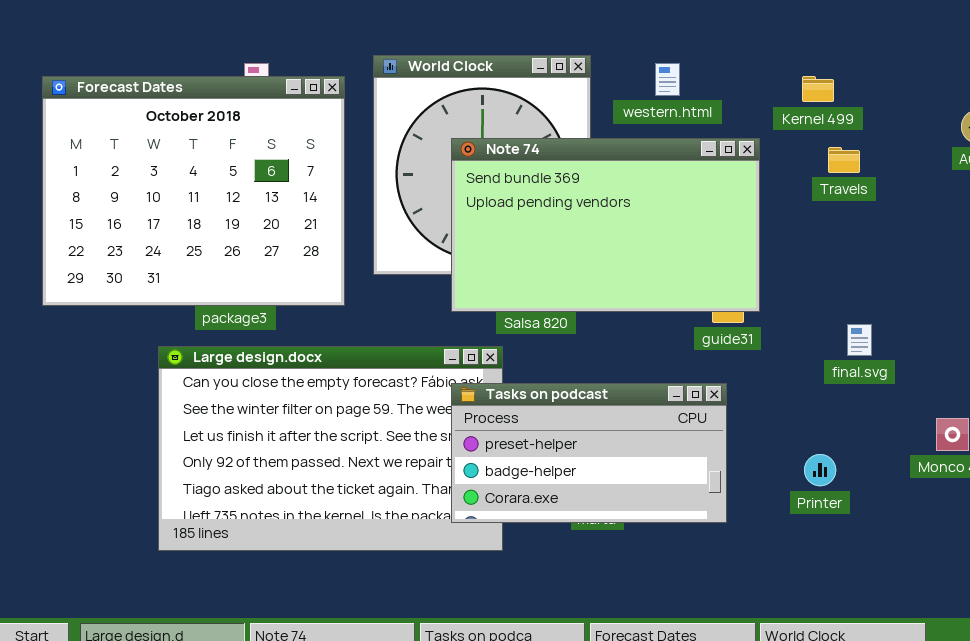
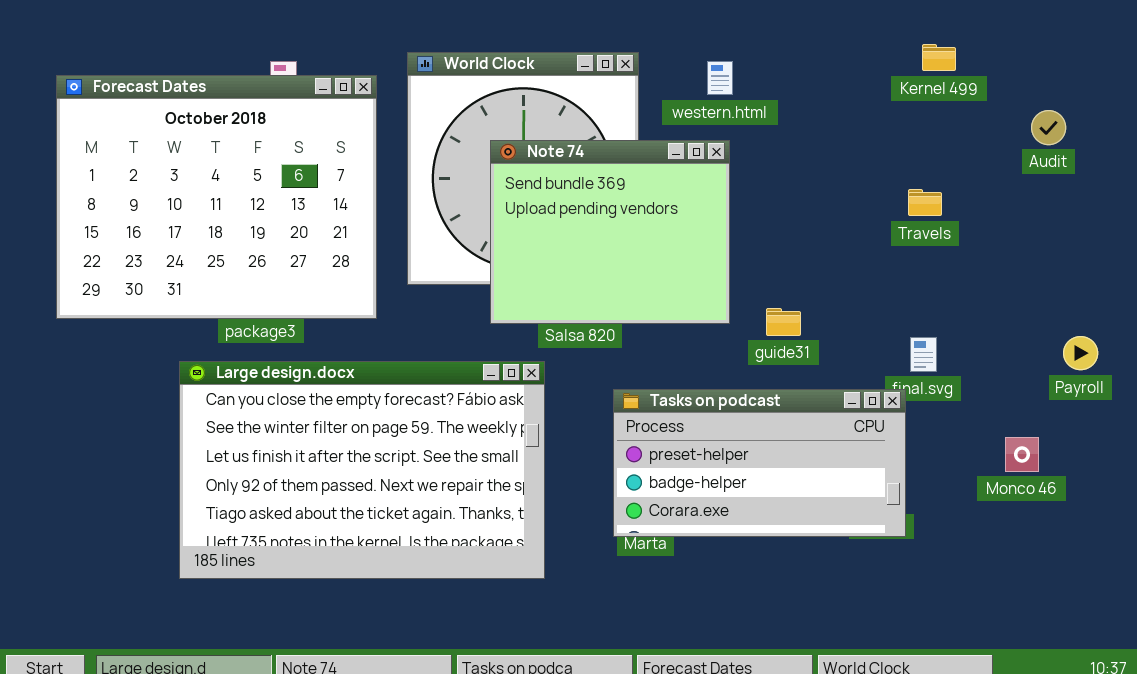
Kernel 499: [802,76,834,102] -> [922,44,956,71], moved
Note 74: [451,138,760,312] -> [490,140,730,324], resized
Travels: [828,147,860,173] -> [908,189,942,216], moved
Tasks on podcast: [451,383,727,523] -> [613,389,906,537], moved

